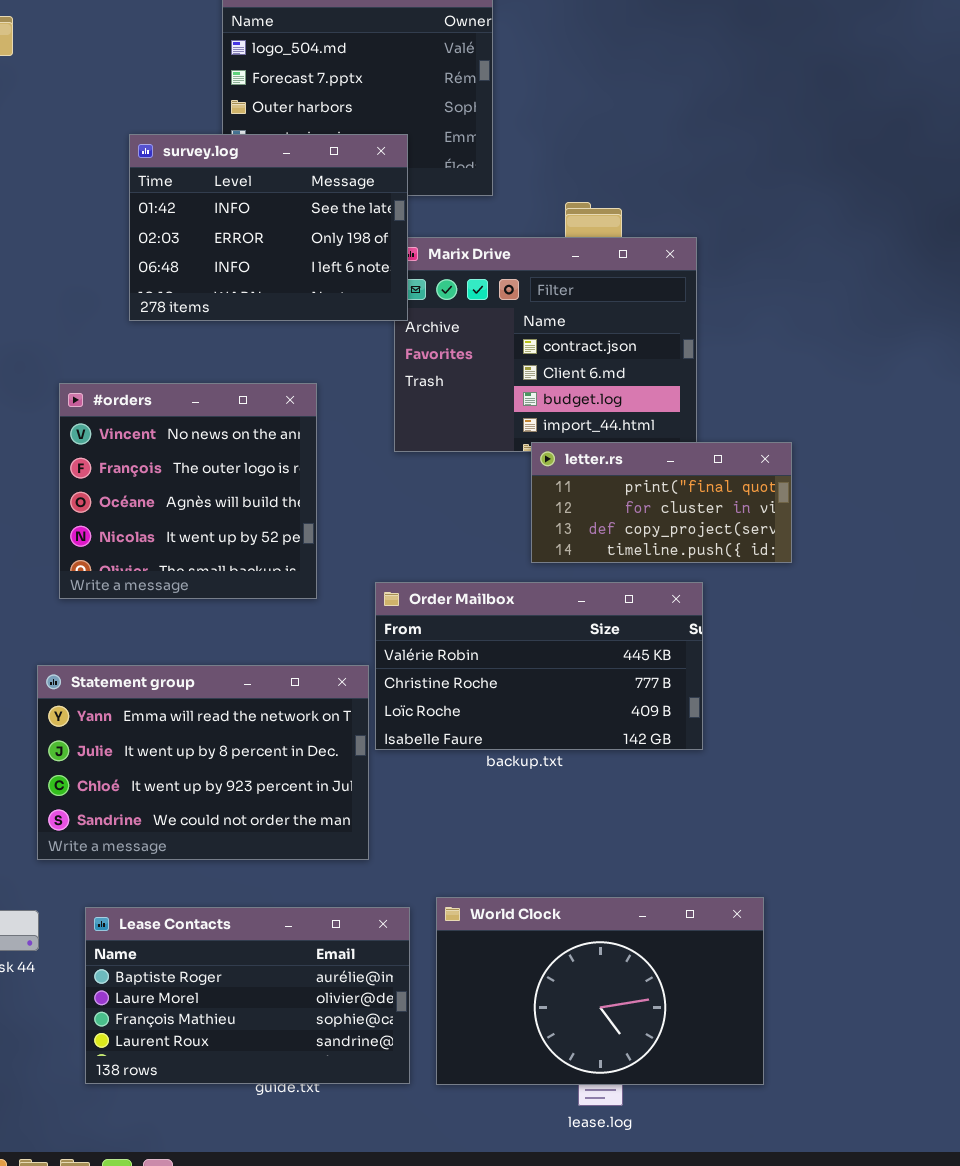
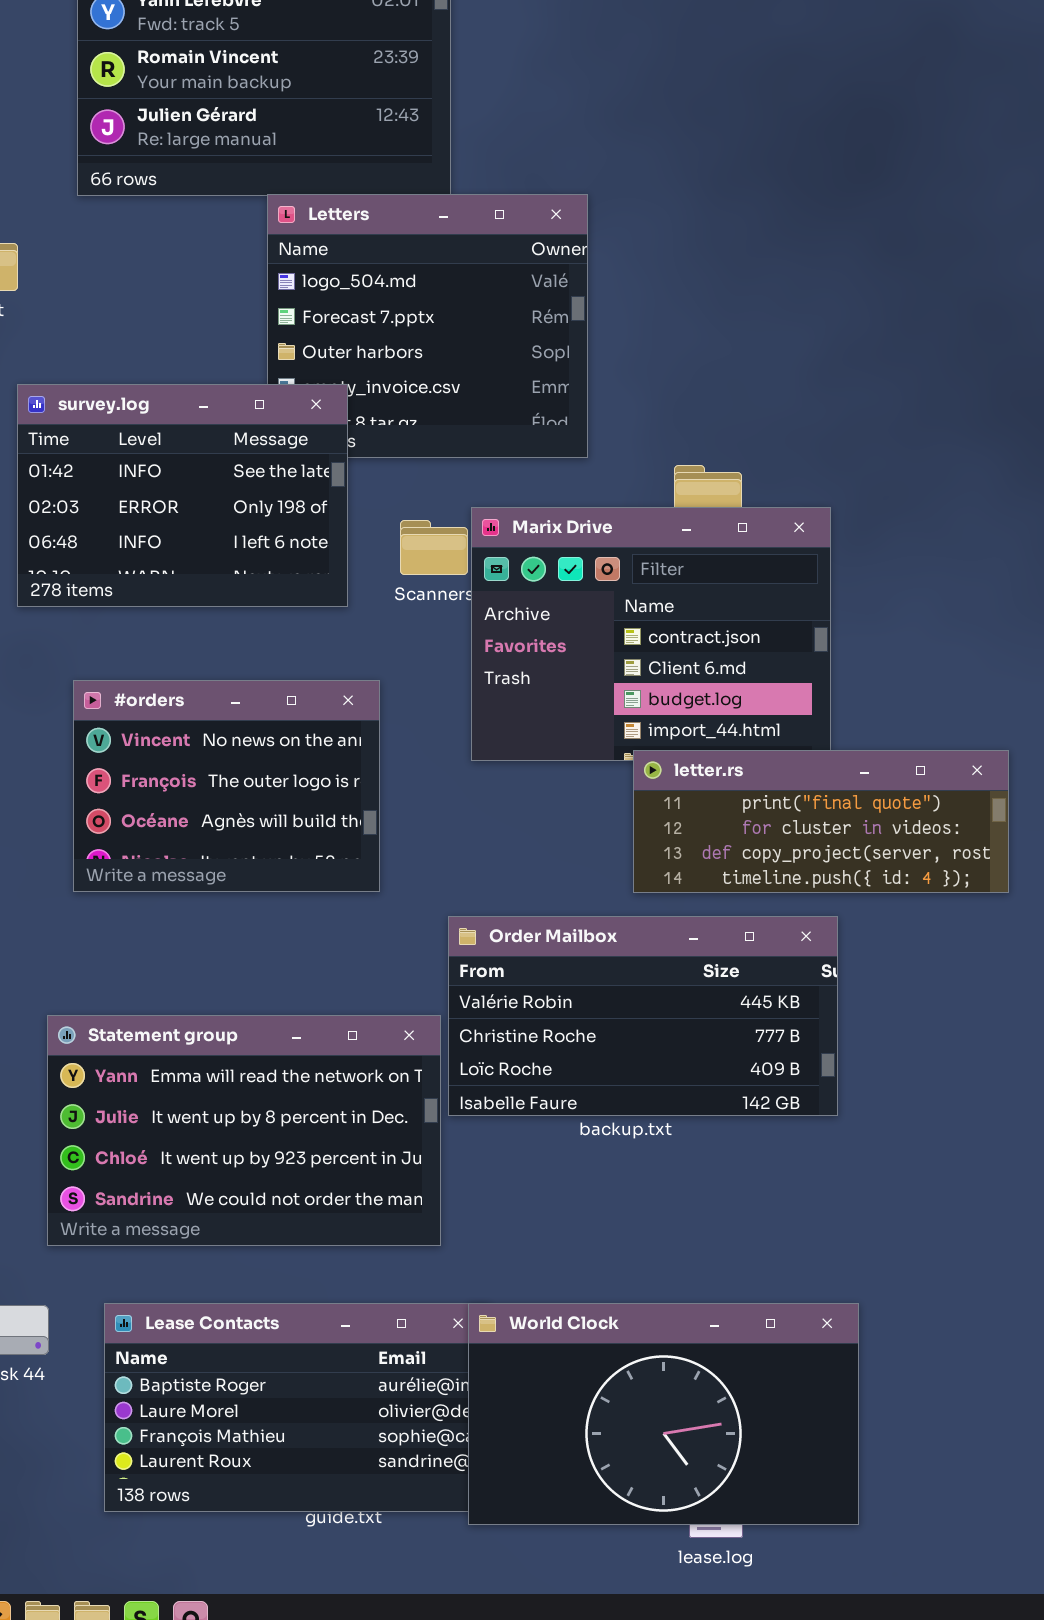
survey.log: [129,134,408,321] -> [17,384,348,607], moved
#orders: [59,383,317,599] -> [73,680,380,892], resized
letter.rs: [531,442,792,563] -> [633,750,1009,893], resized
World Clock: [436,897,764,1085] -> [468,1303,859,1525], moved

